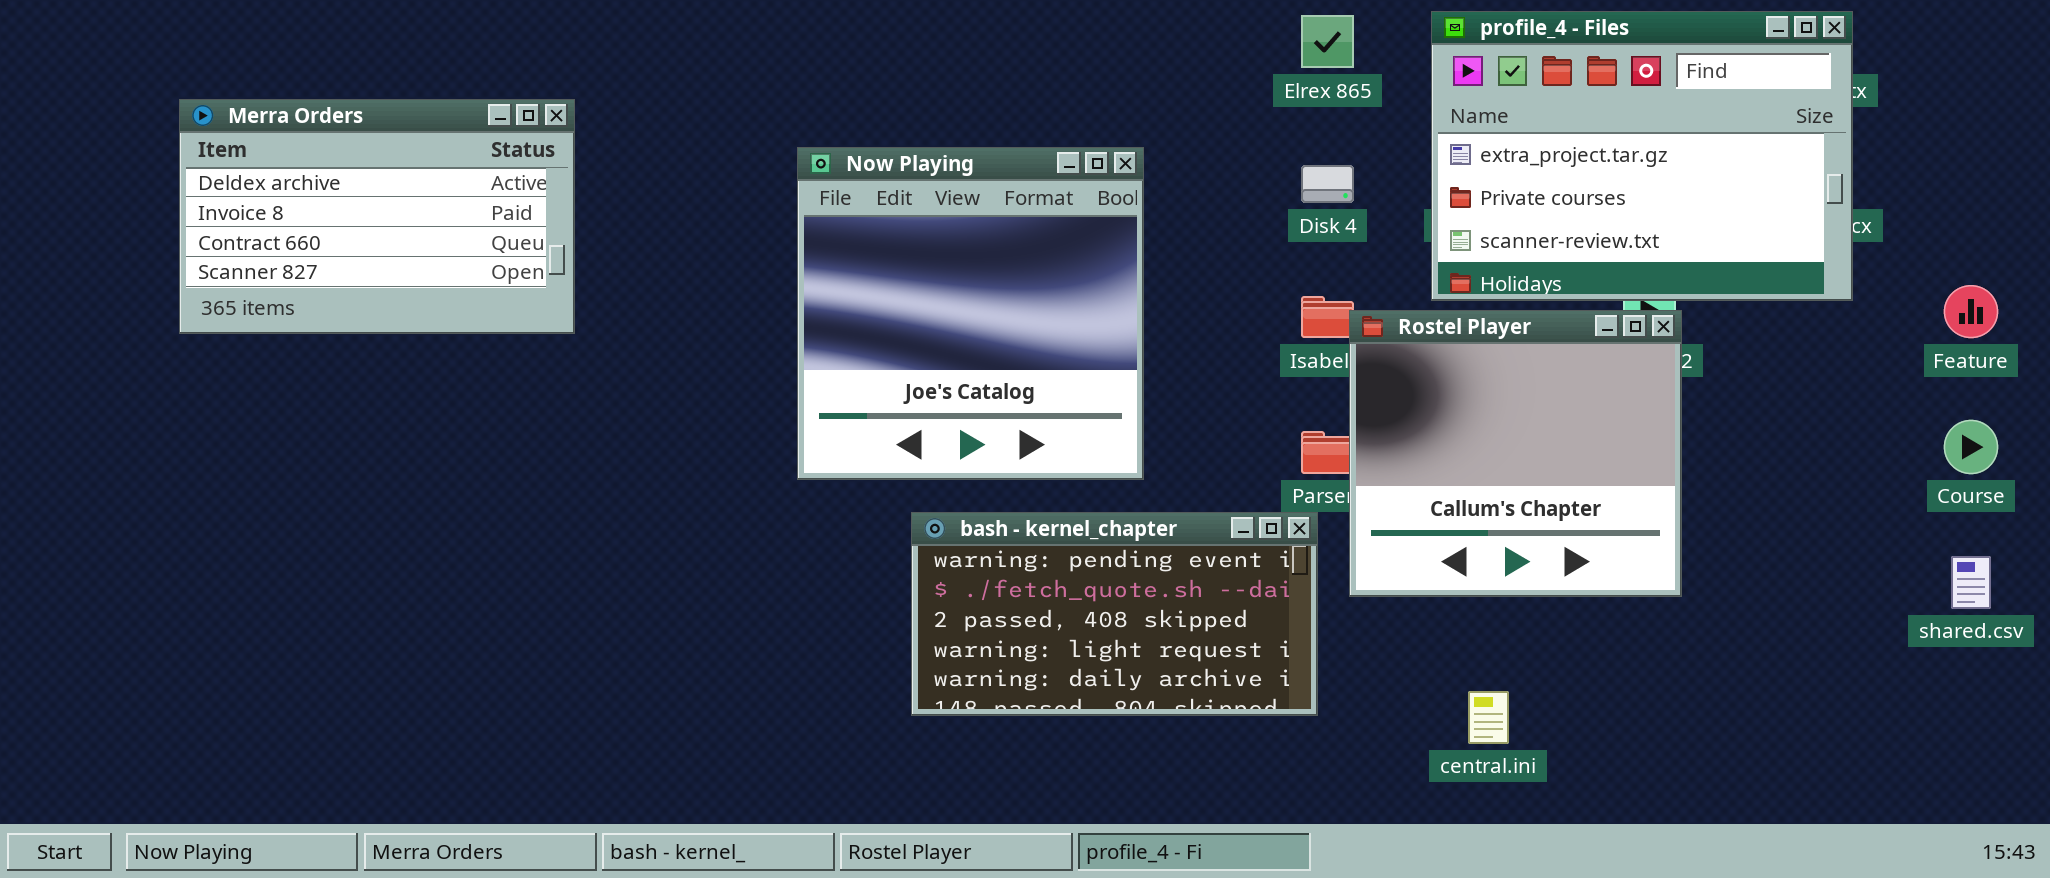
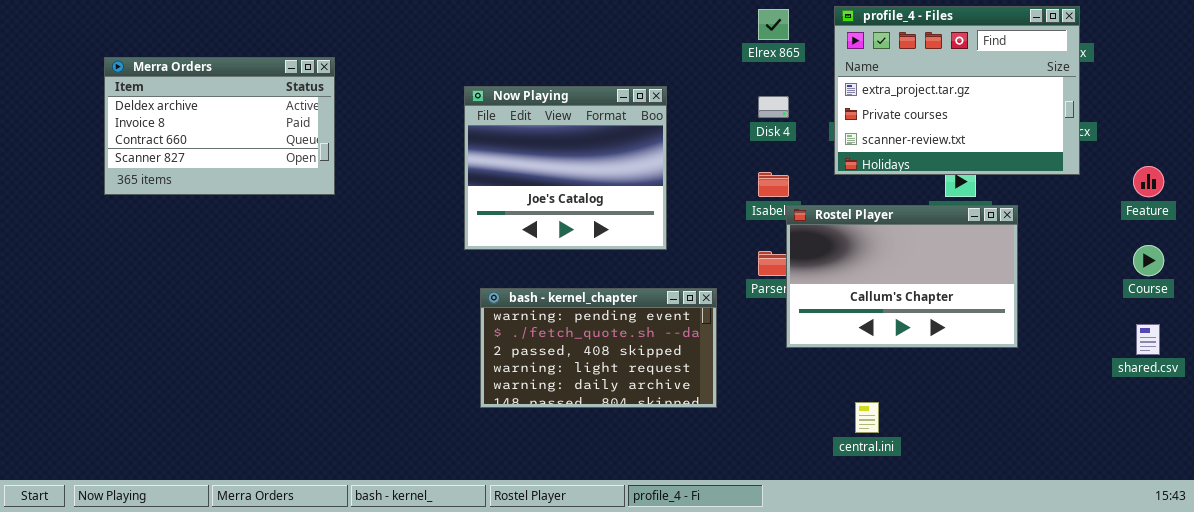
Now Playing: [797,147,1144,480] -> [464,86,667,250], resized
Rostel Player: [1349,310,1682,597] -> [786,205,1018,348], resized
bash - kernel_chapter: [911,512,1318,716] -> [480,288,717,408], moved

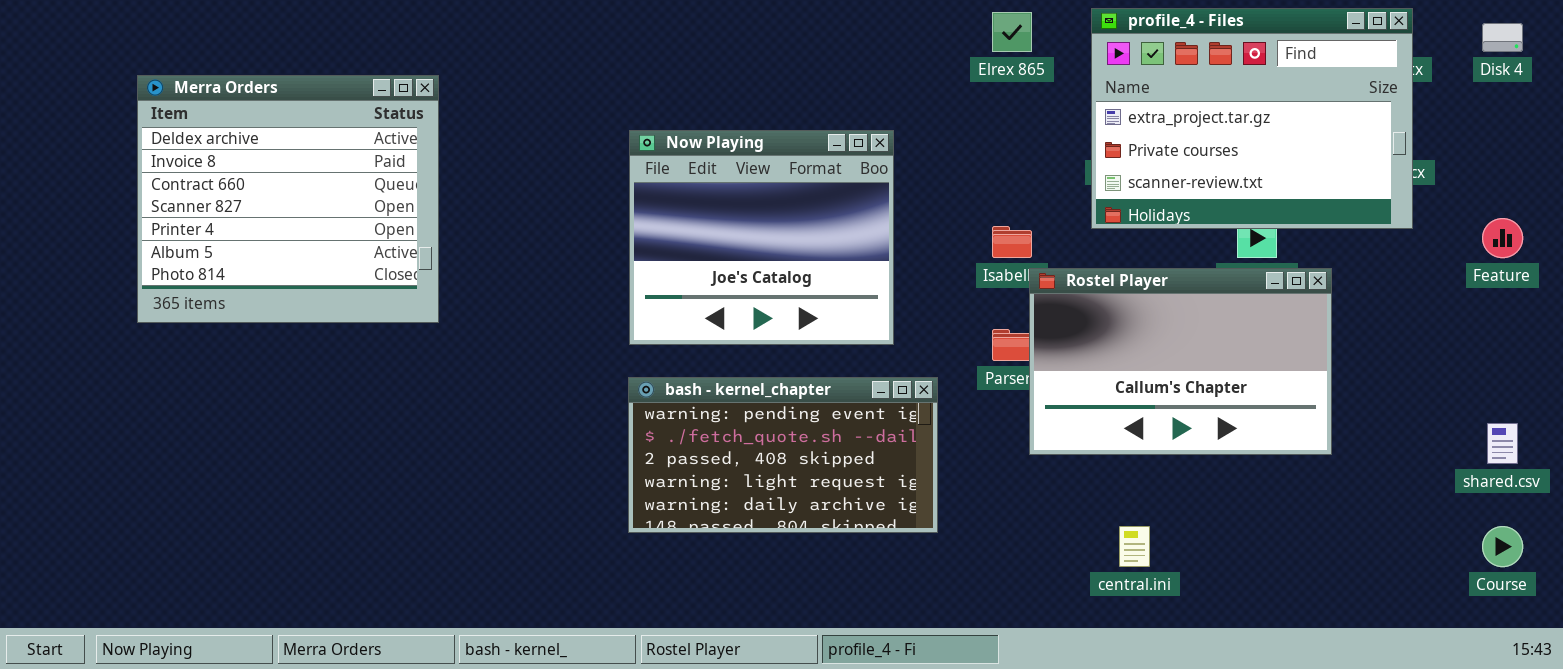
Merra Orders: [104,57,335,195] -> [137,75,439,323], resized
Now Playing: [464,86,667,250] -> [629,130,894,345], moved
Disk 4: [758,96,789,118] -> [1482,23,1523,52], moved
Course: [1133,245,1164,276] -> [1482,526,1523,567], moved

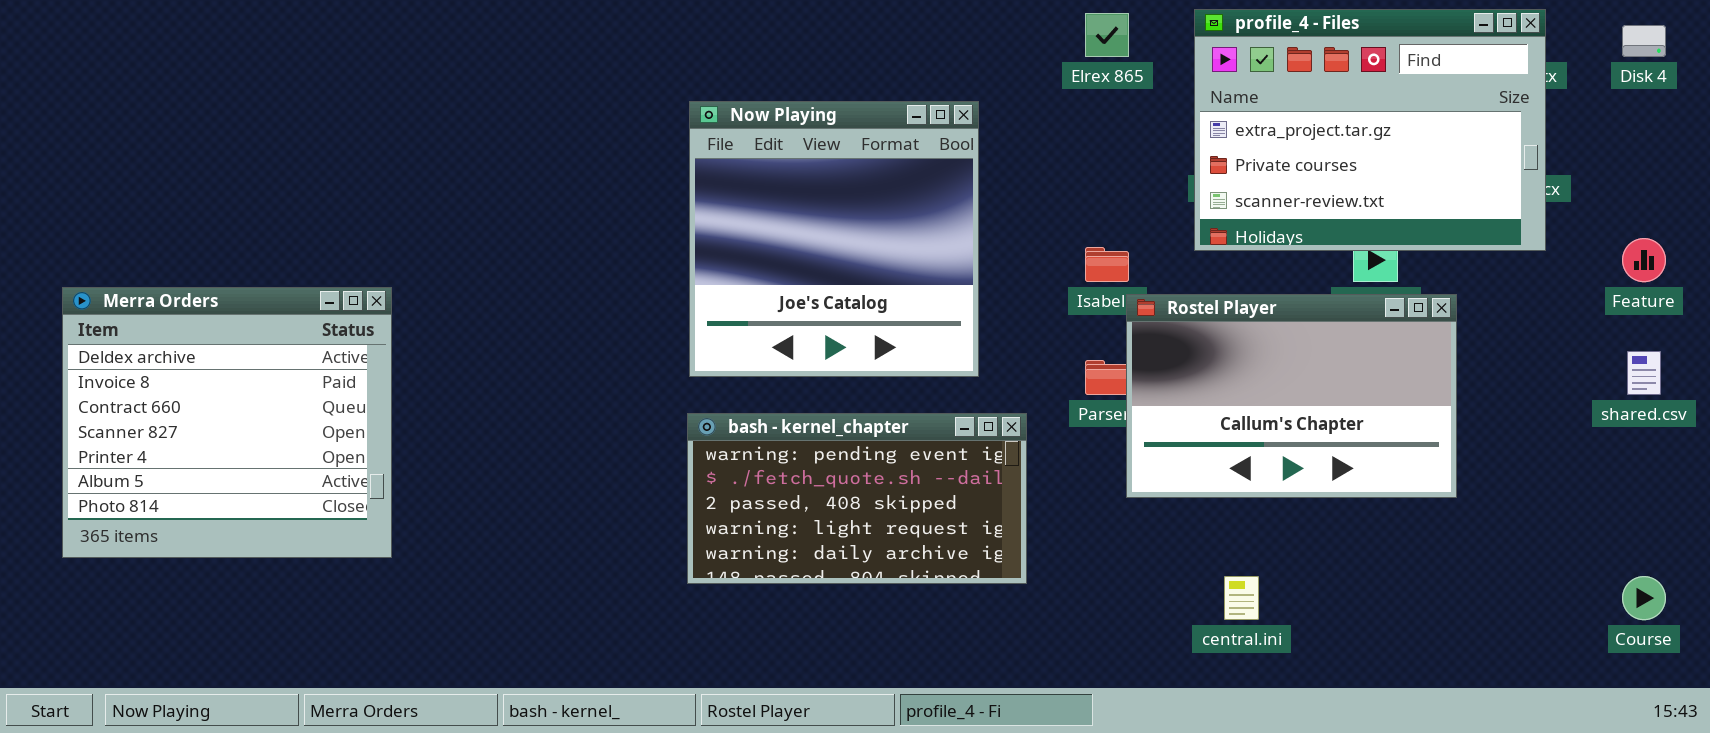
Merra Orders: [137,75,439,323] -> [62,287,392,558], moved
Now Playing: [629,130,894,345] -> [689,101,979,377], resized
shared.csv: [1487,423,1518,464] -> [1627,351,1661,395], moved

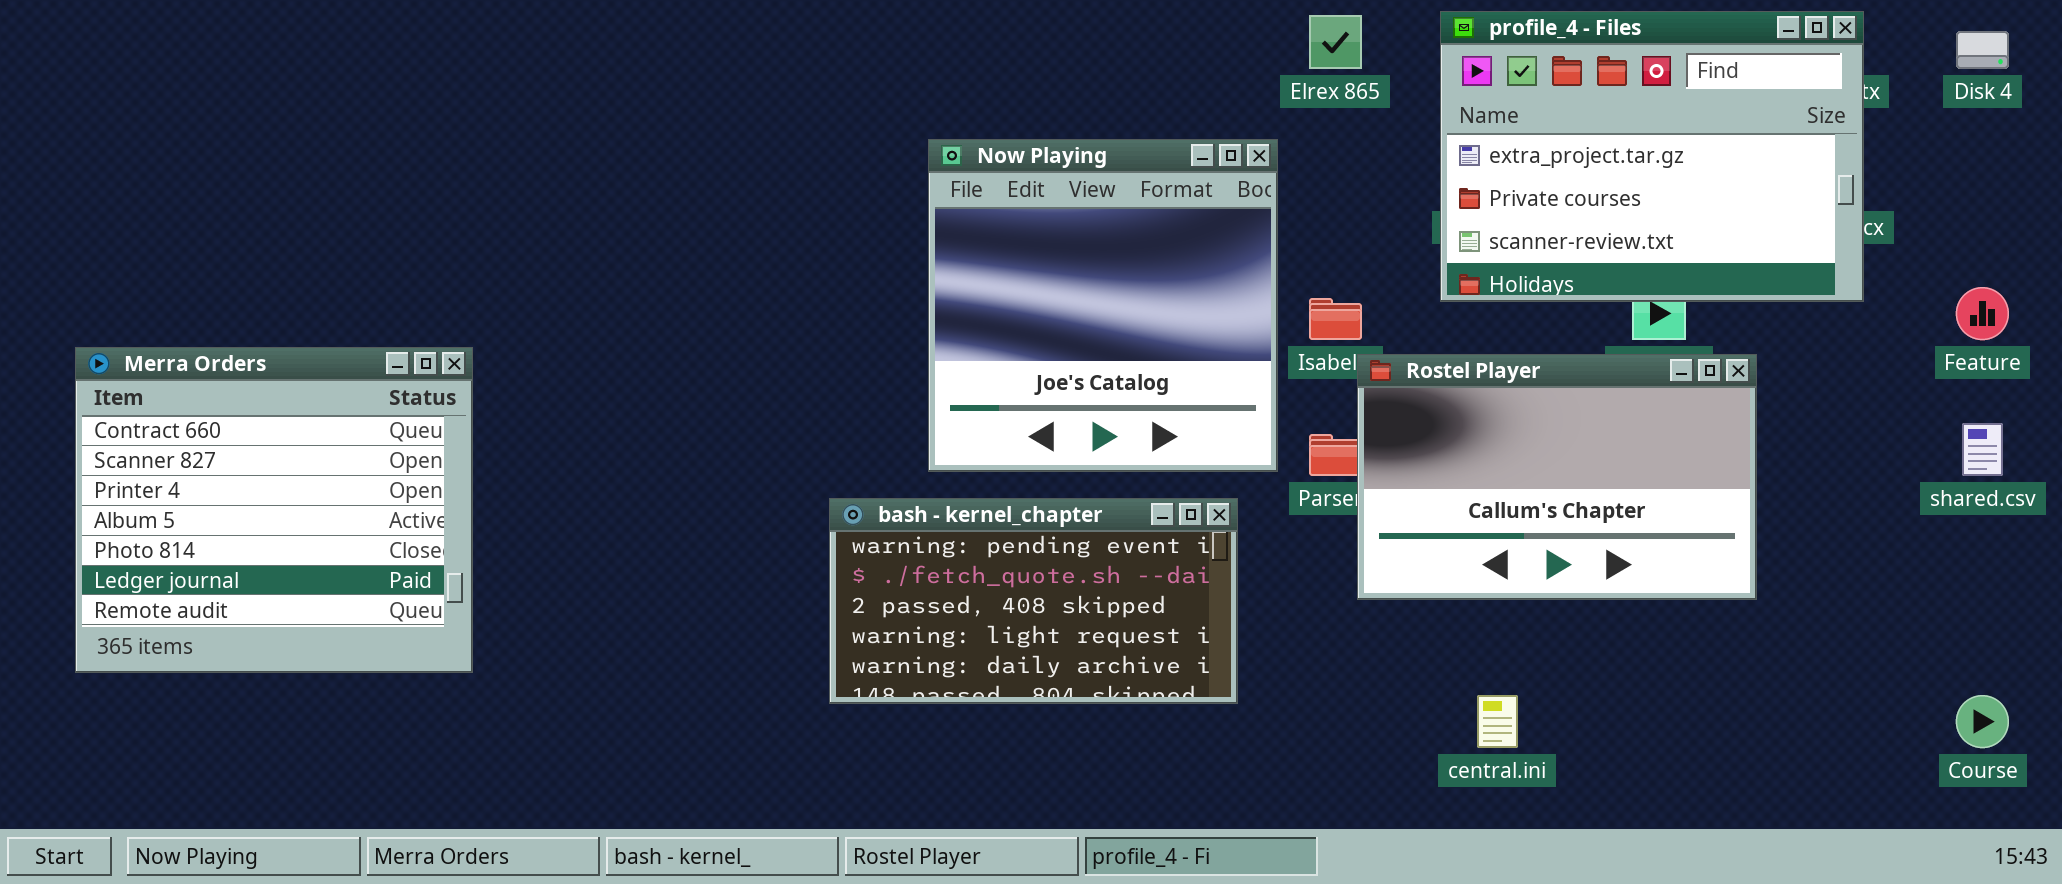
Now Playing: [689,101,979,377] -> [928,139,1278,472], moved
Merra Orders: [62,287,392,558] -> [75,347,473,673], scrolled down 2 rows

